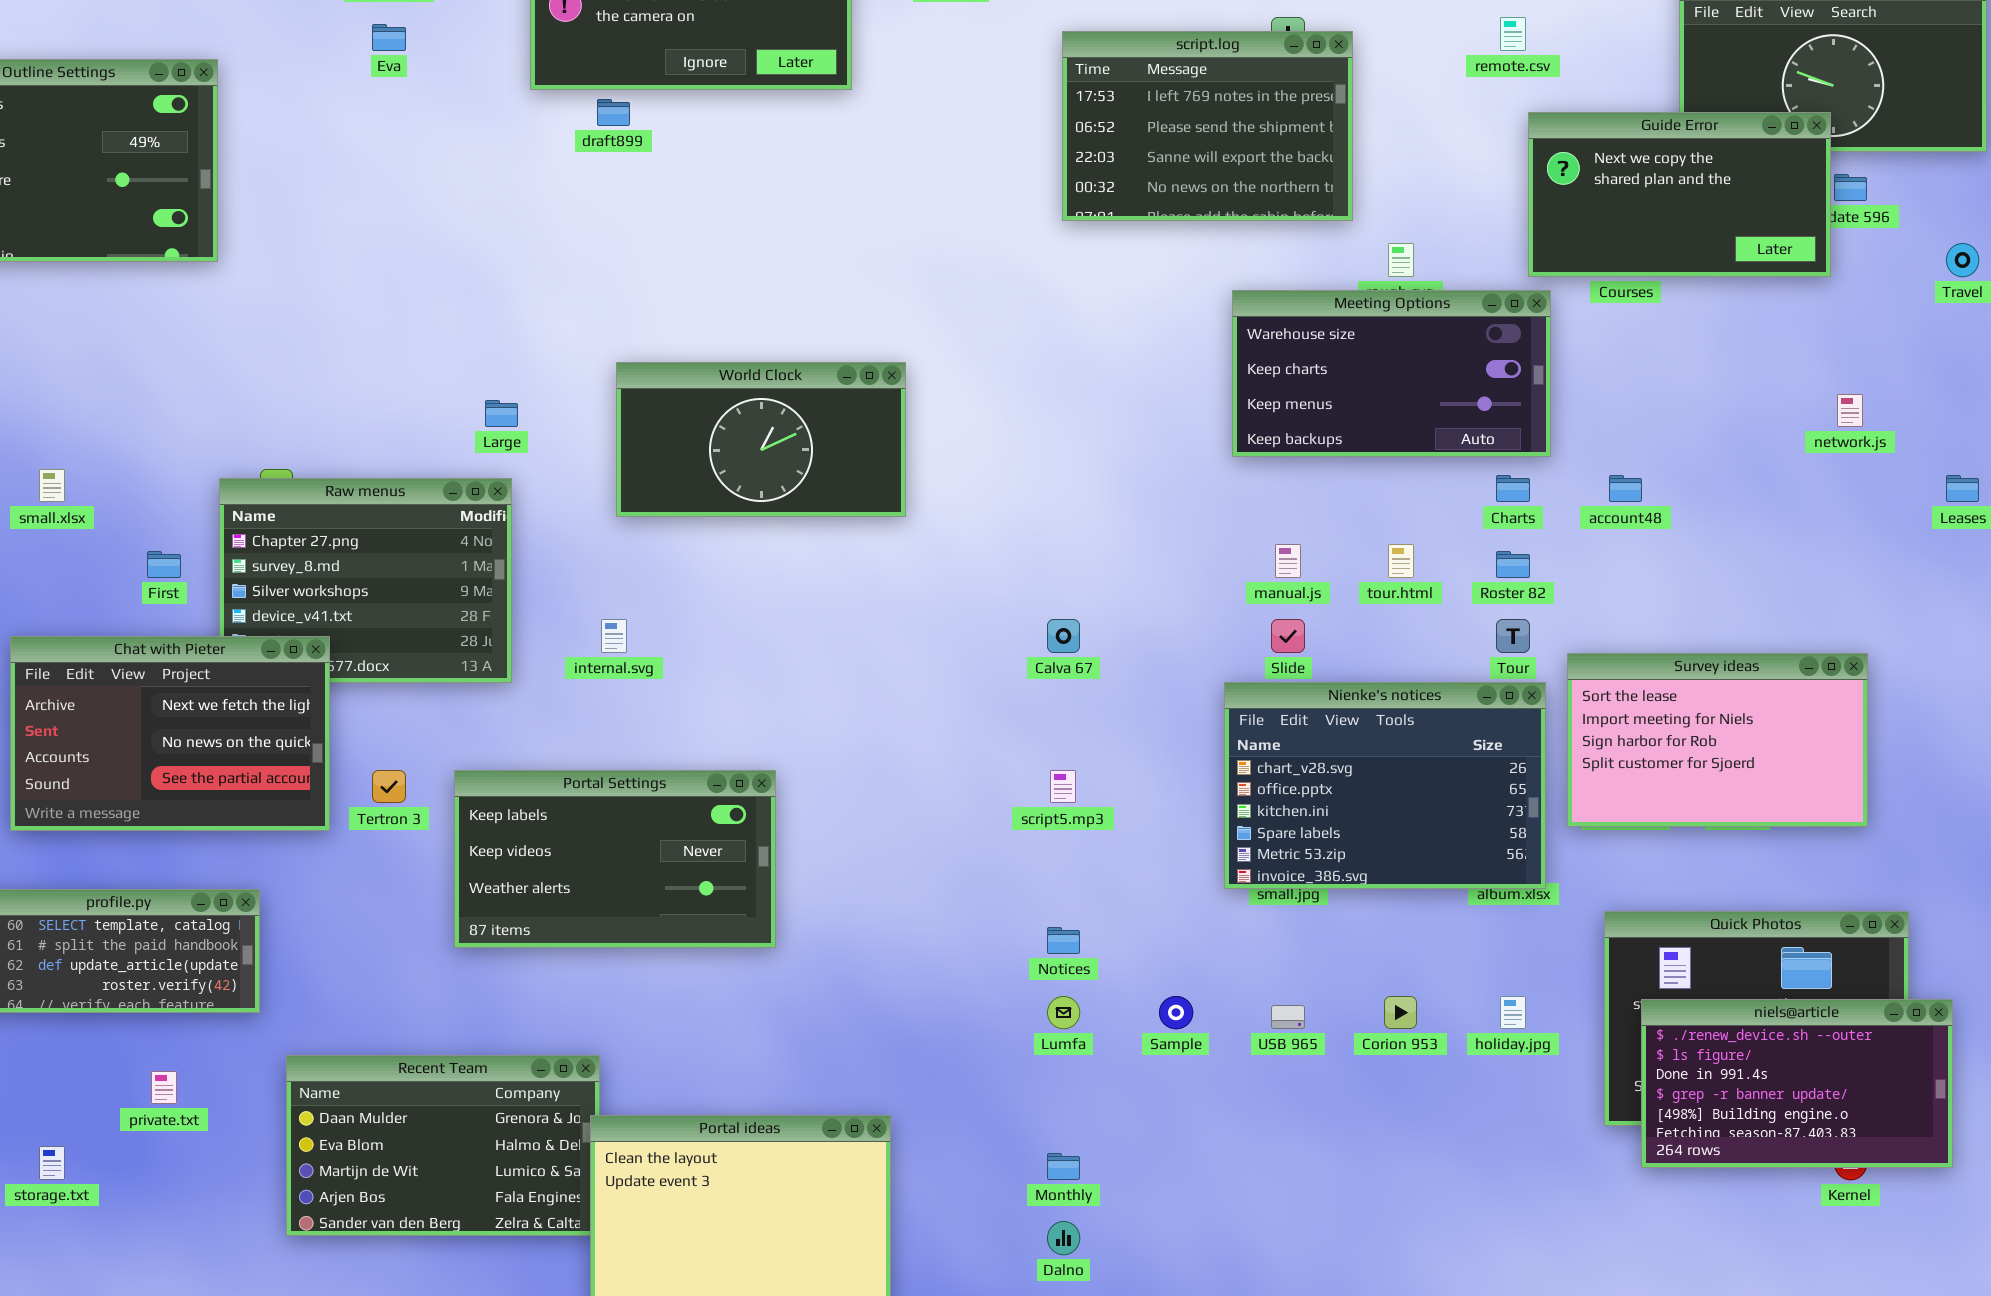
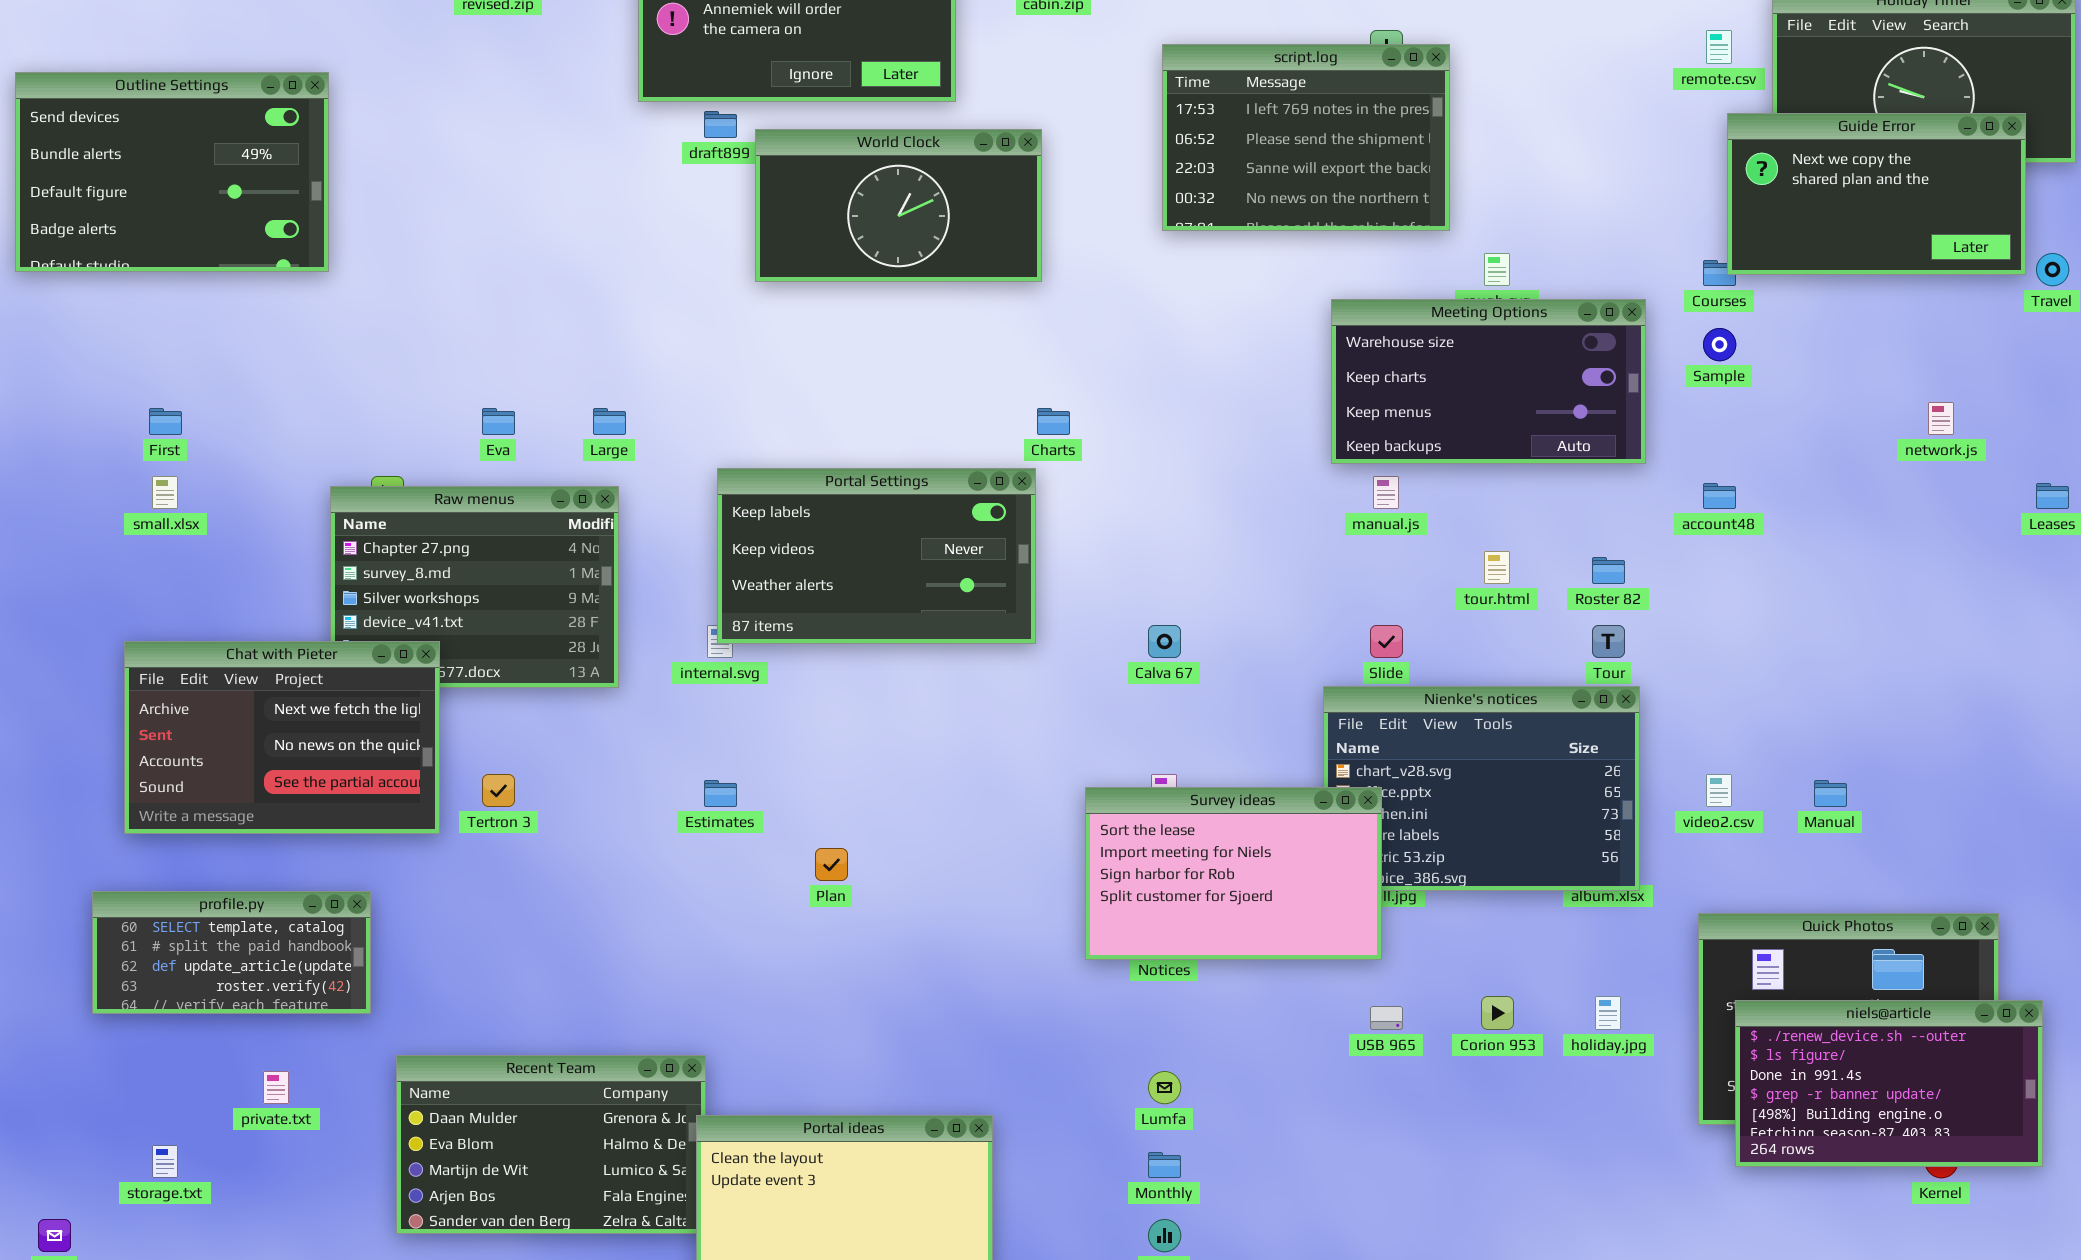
remote.csv: [1500,17,1526,51] -> [1706,30,1732,64], moved
Eva: [372,24,406,51] -> [482,408,515,435], moved
Guide Error: [1528,112,1831,277] -> [1727,113,2026,275], moved
World Clock: [616,362,906,517] -> [755,129,1042,282], moved
Charts: [1496,475,1530,502] -> [1037,408,1070,435], moved
manual.js: [1275,544,1301,578] -> [1373,476,1399,509], moved
First: [147,551,181,578] -> [149,408,182,435], moved
Survey ideas: [1567,653,1868,827] -> [1085,787,1382,960], moved
Portal Settings: [454,770,776,948] -> [717,468,1036,644], moved
Lumfa: [1047,996,1080,1029] -> [1148,1071,1181,1104], moved
Sample: [1159,996,1193,1029] -> [1703,328,1736,361], moved

